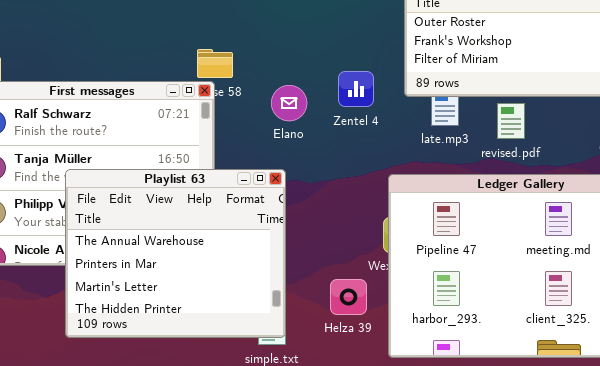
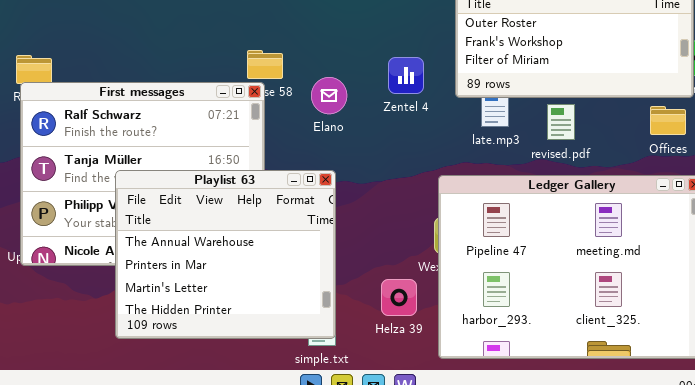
Zentel 4: [338,71,374,107] -> [388,57,424,94], moved
Elano: [271,85,307,121] -> [311,77,347,114], moved

